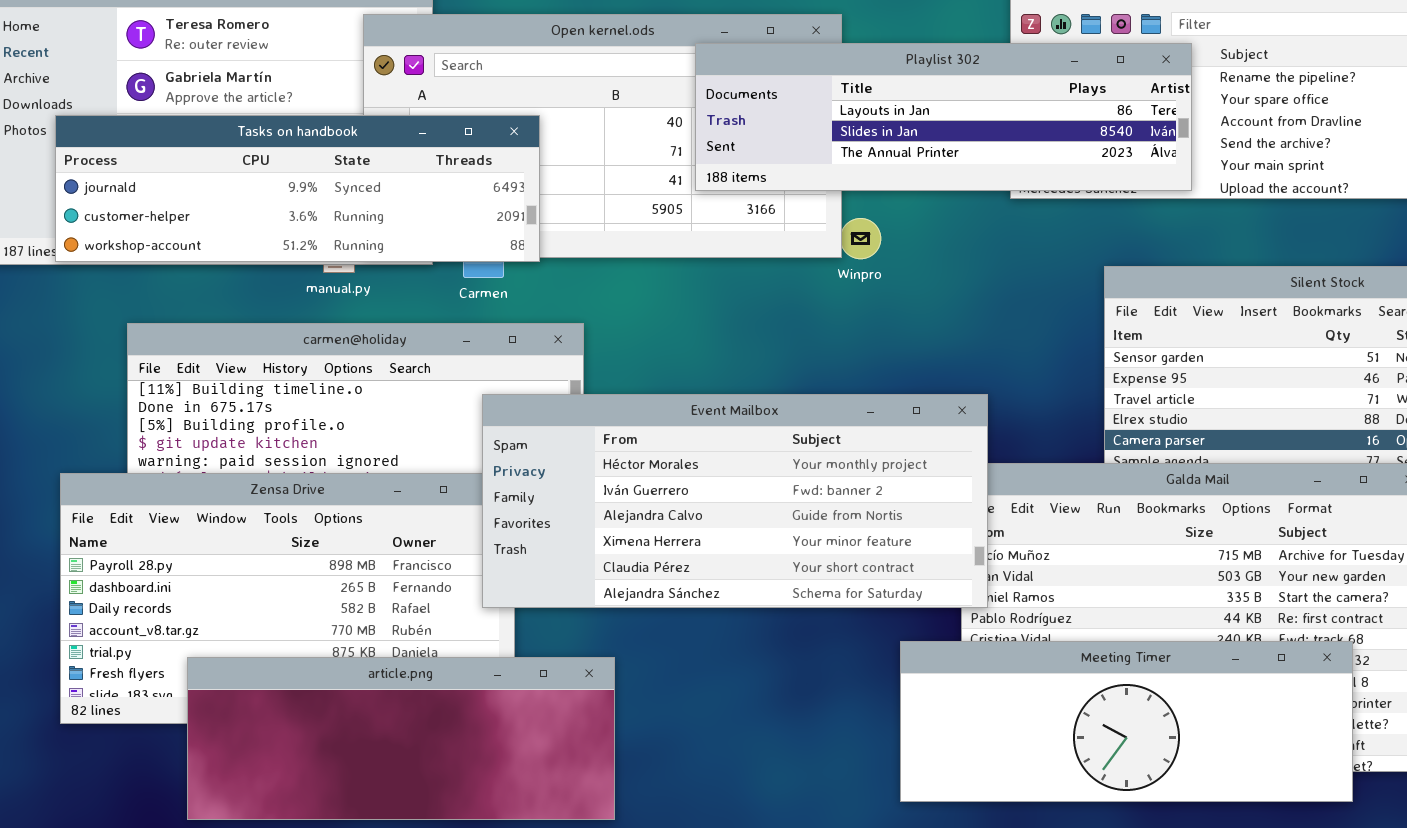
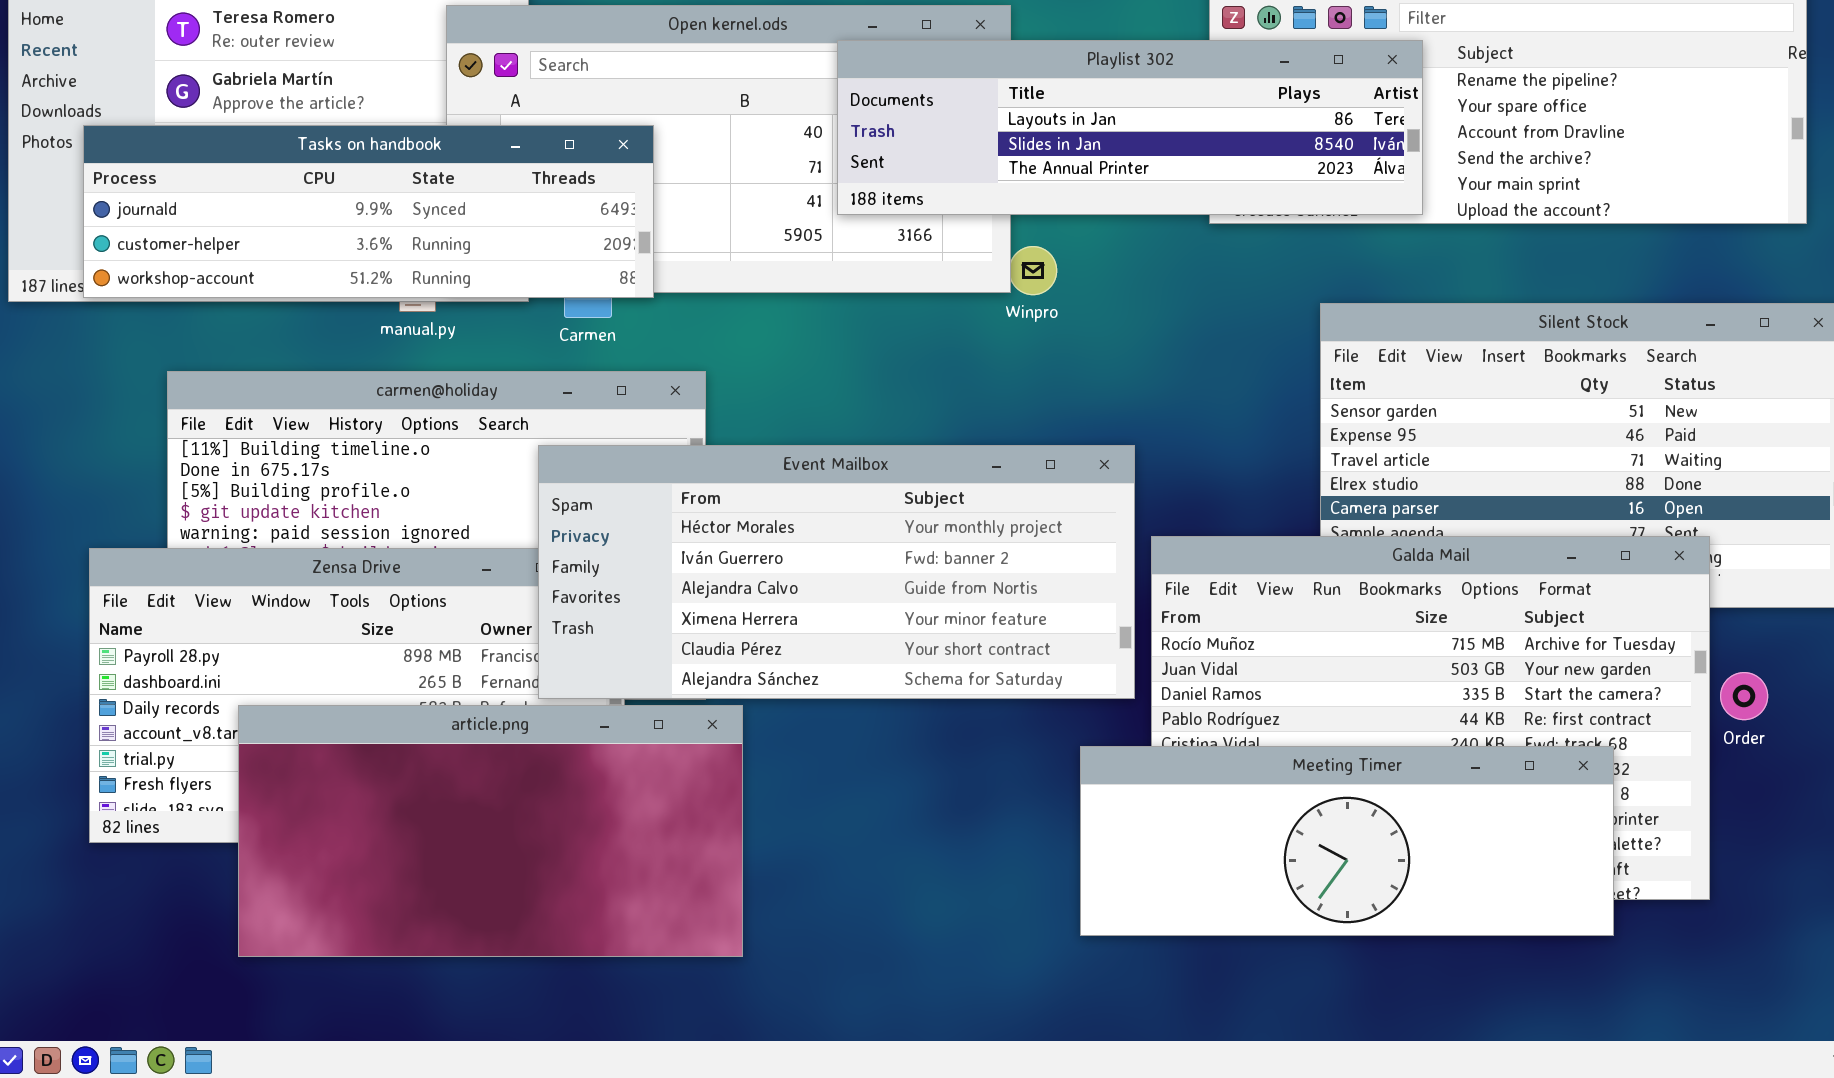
Event Mailbox: [482,394,988,608] -> [538,445,1135,699], moved
article.png: [187,657,615,820] -> [238,705,743,957], resized

